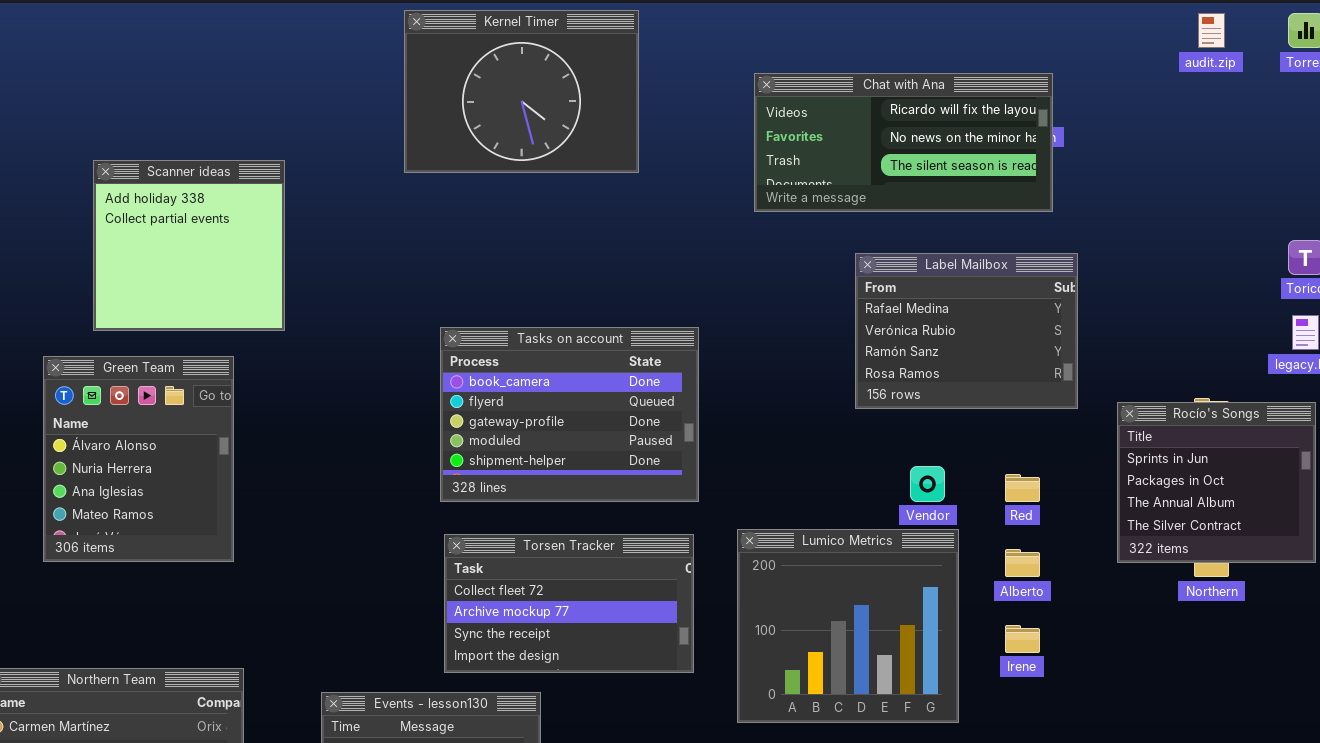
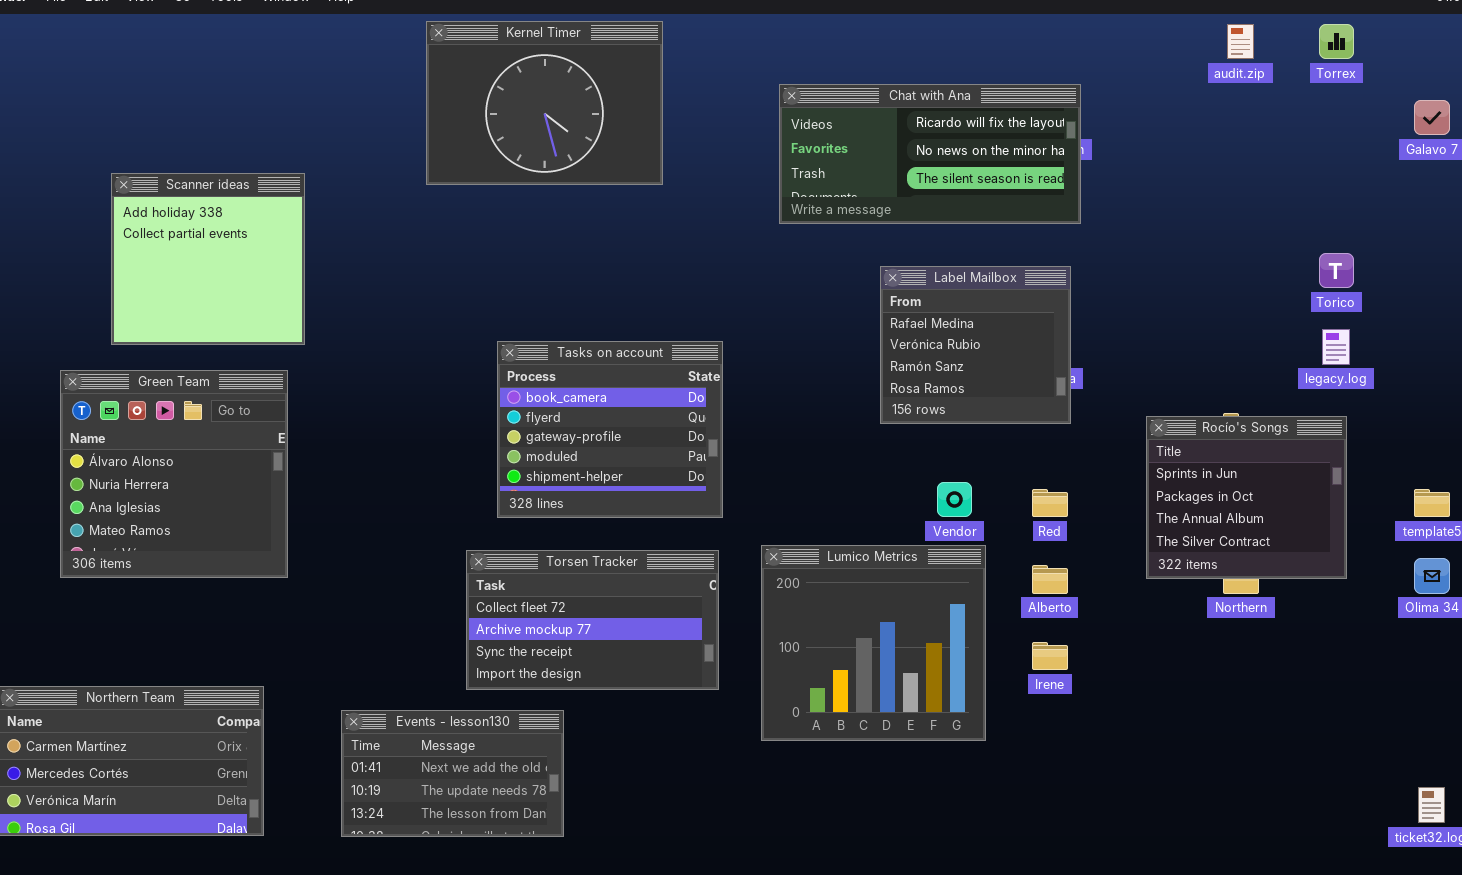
Label Mailbox: [855,253,1078,409] -> [880,266,1071,424], resized
Tasks on account: [440,327,699,502] -> [497,341,723,518], resized
Green Team: [43,356,234,562] -> [60,370,288,578], resized

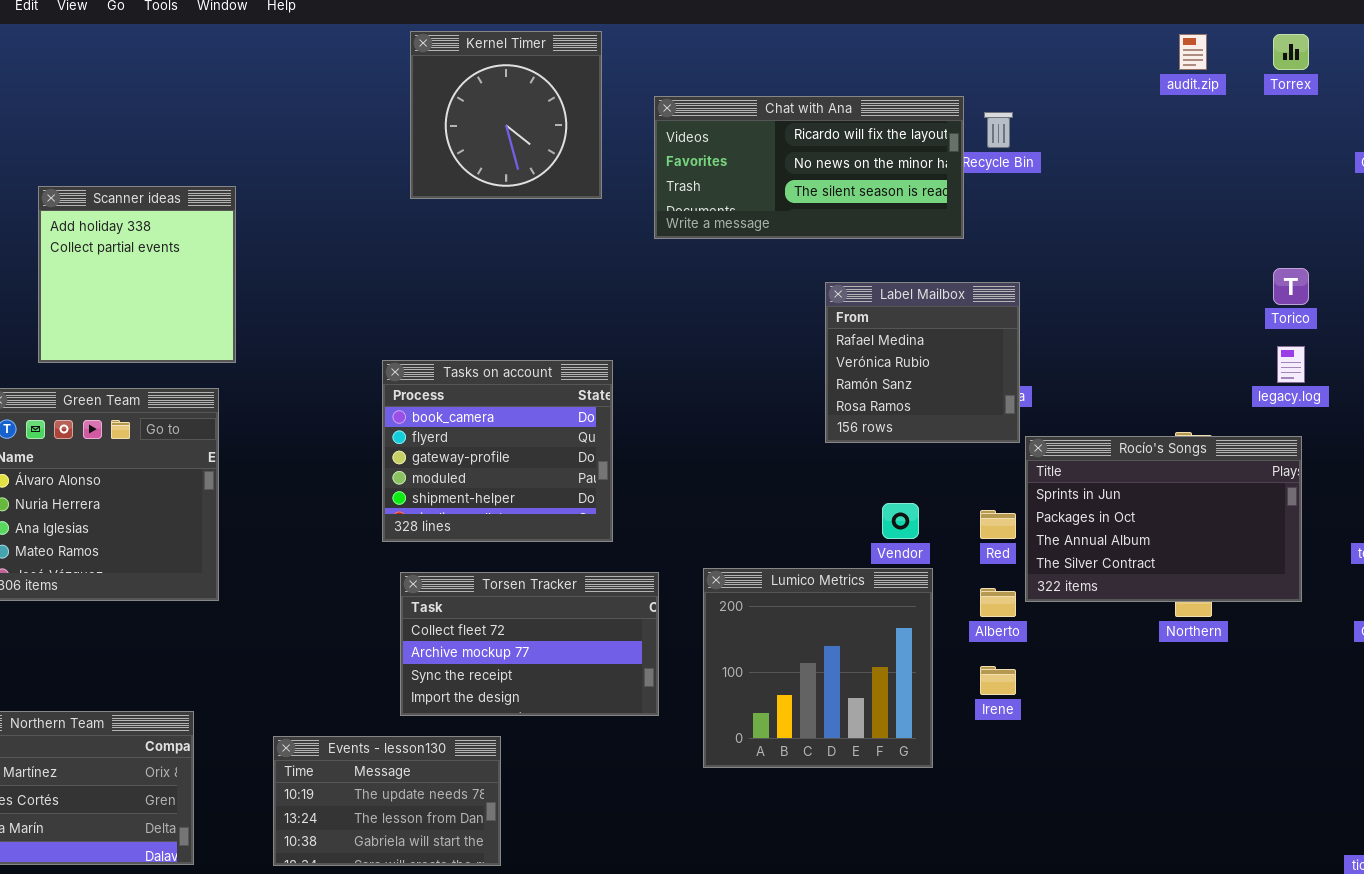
Kernel Timer: [426,21,663,185] -> [410,31,602,199], resized
Chat with Ana: [779,84,1081,224] -> [654,96,964,239], moved
Tasks on account: [497,341,723,518] -> [382,360,613,542], moved
Rocío's Songs: [1146,416,1347,579] -> [1025,436,1302,602], resized
Events - lesson130: [341,710,564,837] -> [273,736,501,866], scrolled down 1 row

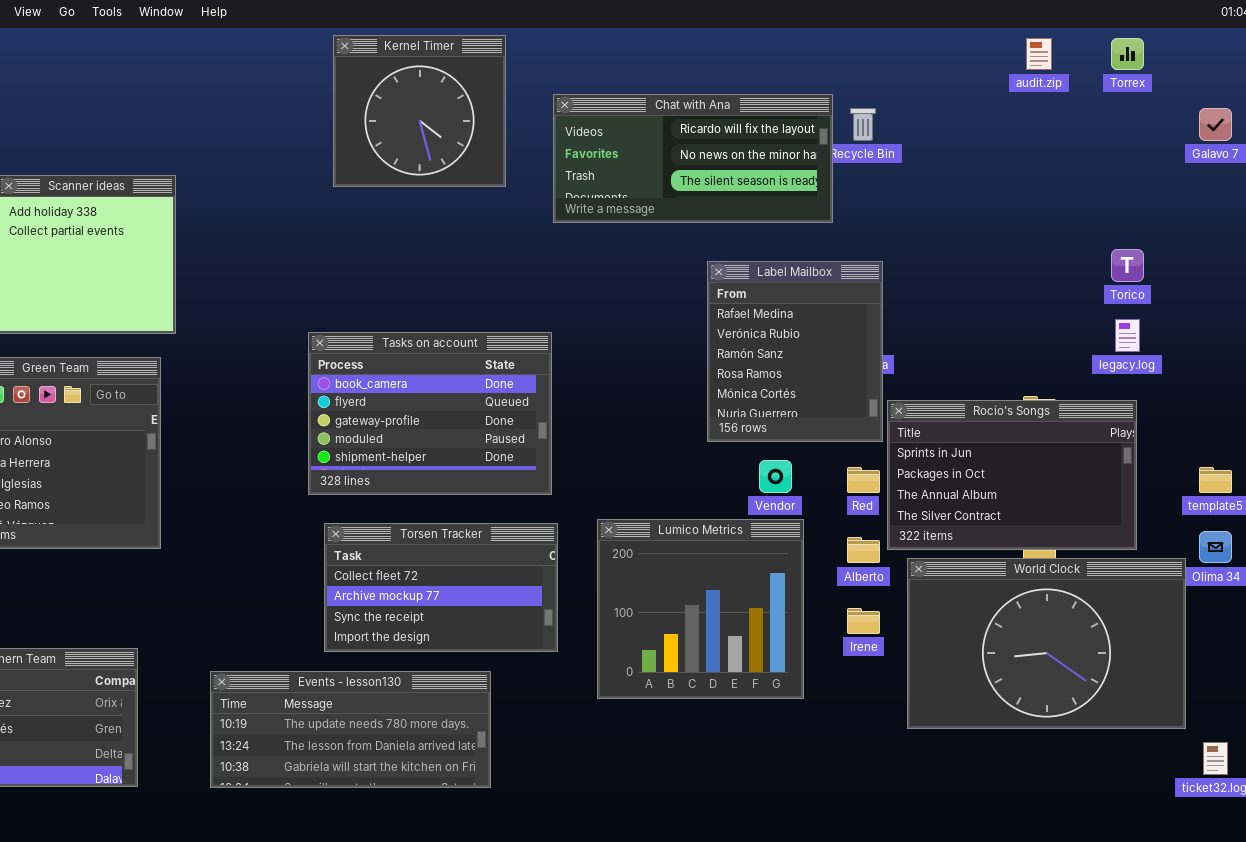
Label Mailbox: [825,282,1020,443] -> [707,261,883,442], resized
Tasks on account: [382,360,613,542] -> [308,332,552,495], resized
World Clock: none -> [907,558,1186,729], opened
Events - lesson130: [273,736,501,866] -> [210,671,491,788], resized

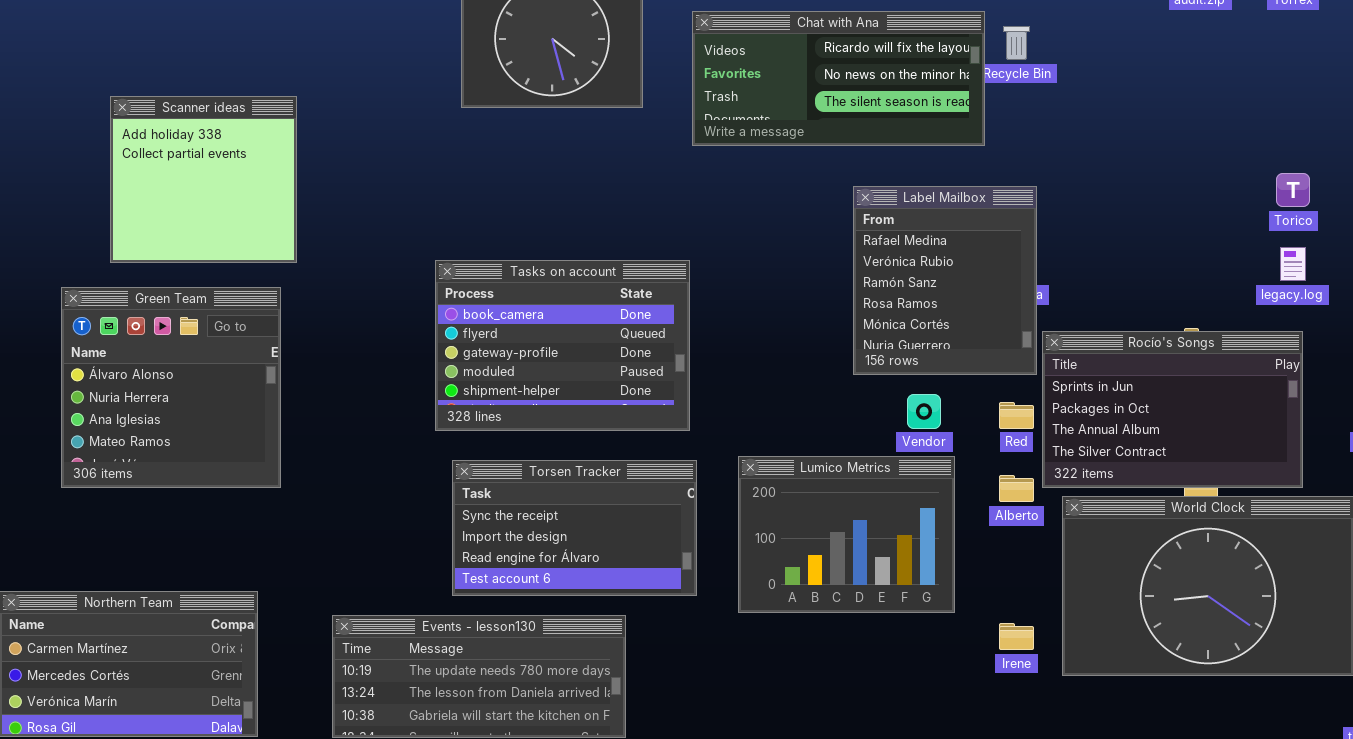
Lumico Metrics: [597,519,804,699] -> [738,456,955,613], resized
Torsen Tracker: [324,523,558,652] -> [452,460,697,596], scrolled down 2 rows
Irene: [847,608,880,634] -> [999,623,1034,650], moved

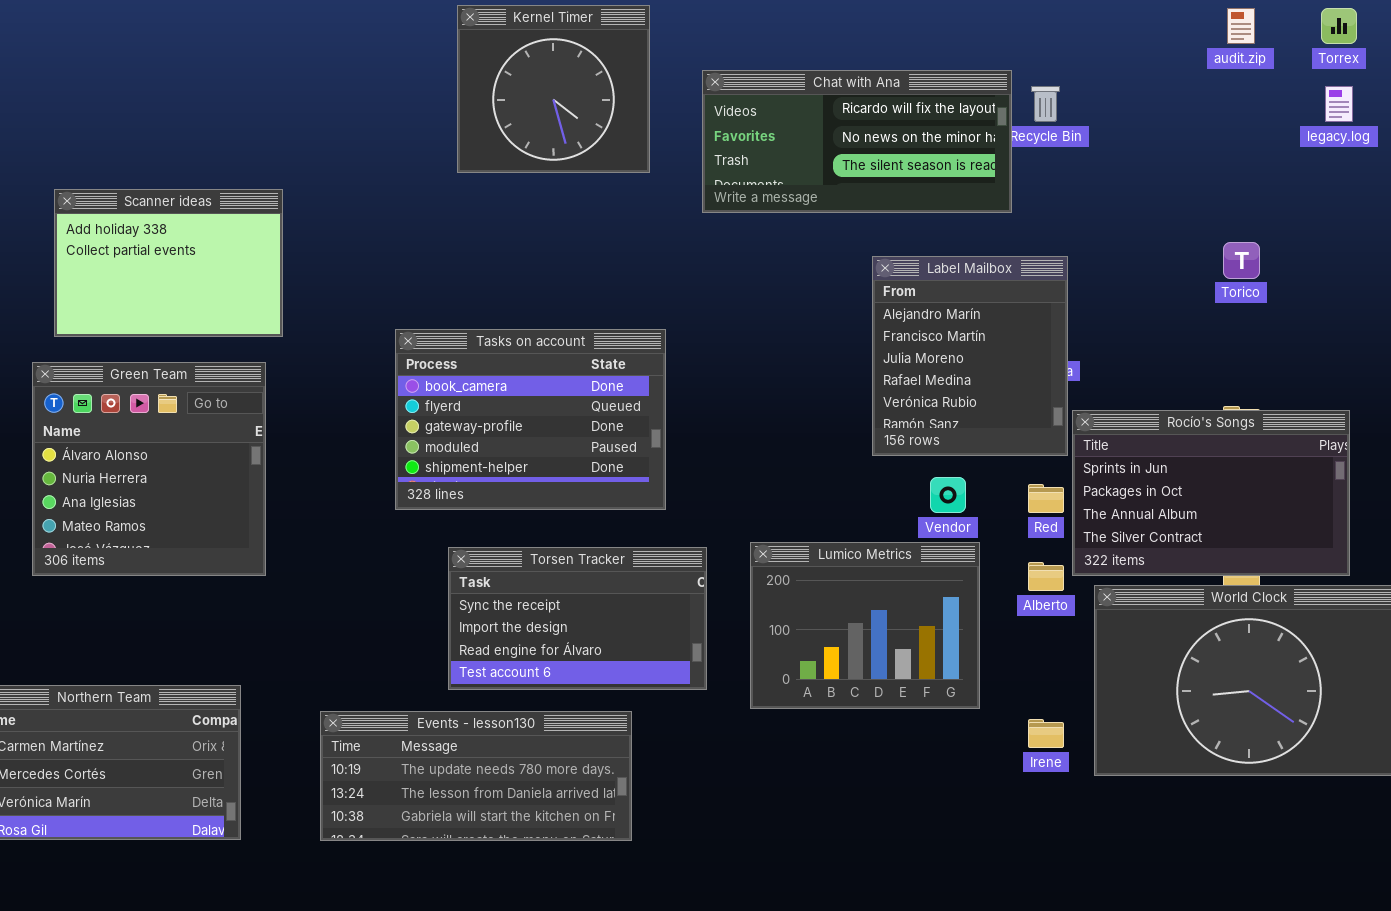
Scanner ideas: [110,96,297,263] -> [54,189,283,337], resized
Torico: [1276,173,1310,207] -> [1223,242,1260,279], moved
Label Mailbox: [853,186,1037,375] -> [872,256,1068,456], scrolled up 3 rows
legacy.log: [1280,247,1306,281] -> [1325,86,1353,122], moved
Tasks on account: [435,260,690,431] -> [395,329,666,510], moved

